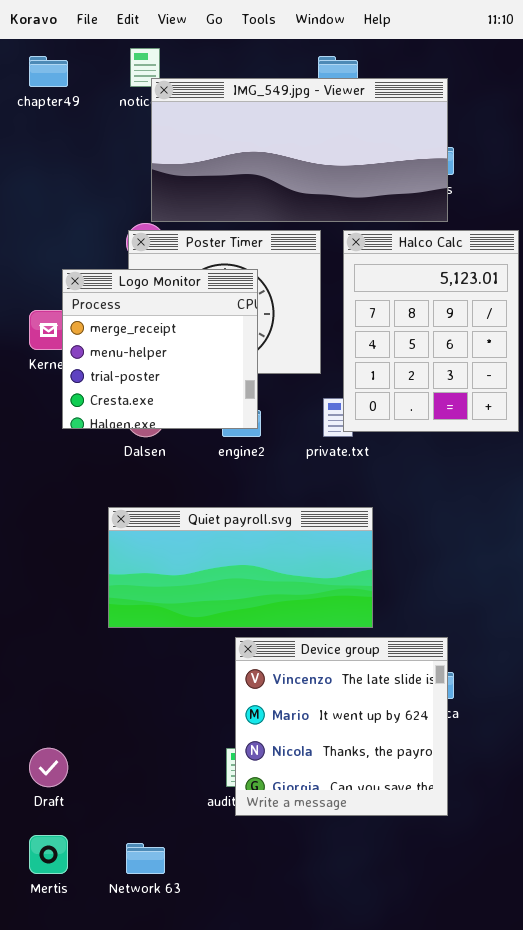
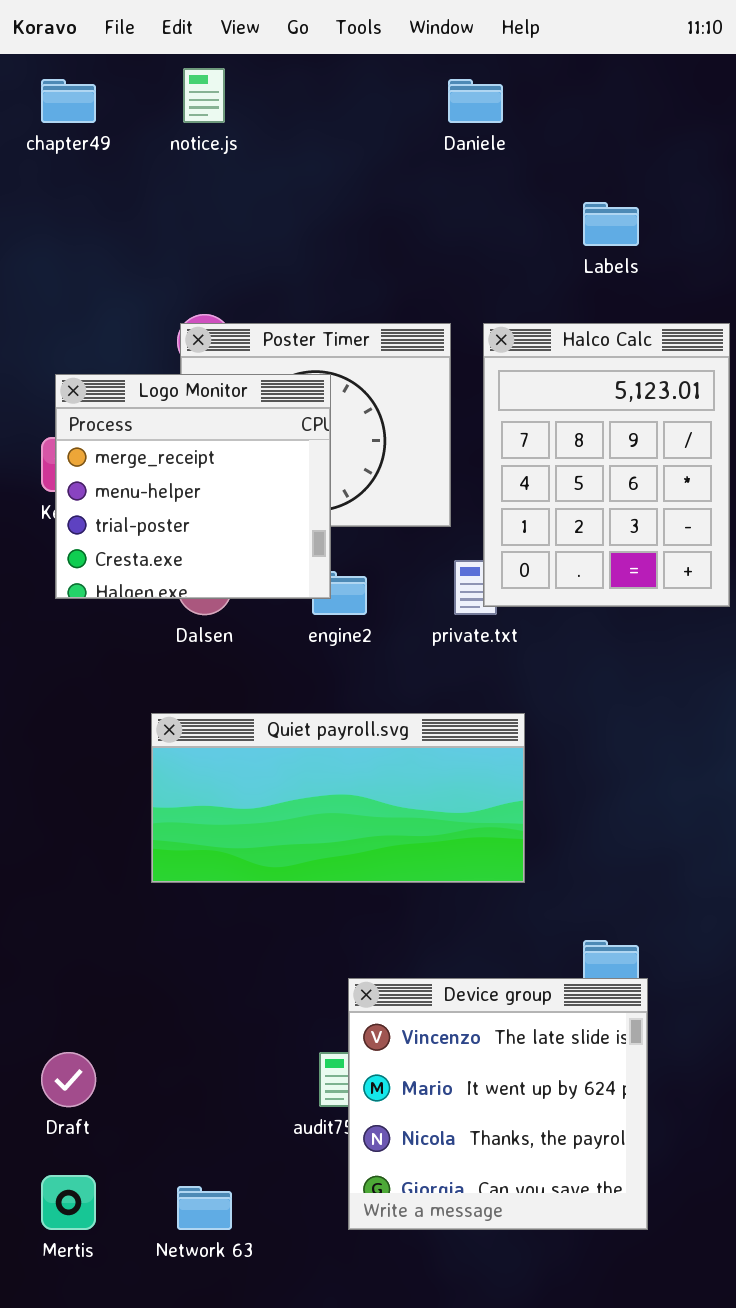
IMG_549.jpg - Viewer: [151,78,448,222] -> none, closed
Logo Monitor: [62,269,258,429] -> [55,374,331,599], moved
Device group: [235,637,448,816] -> [348,978,648,1230], moved

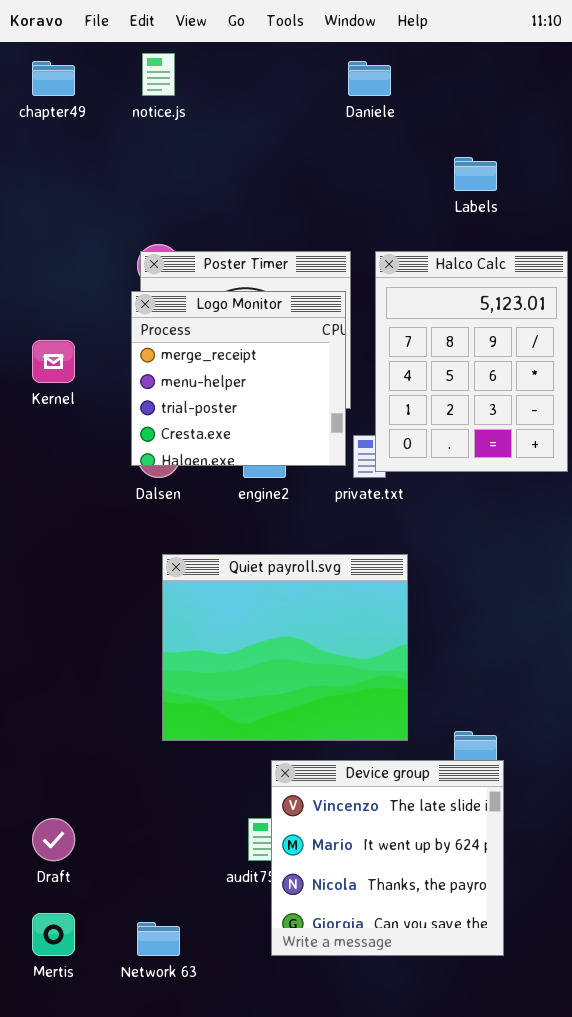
Logo Monitor: [55,374,331,599] -> [131,291,346,466], moved
Quiet payroll.svg: [151,713,525,883] -> [162,554,408,741], resized

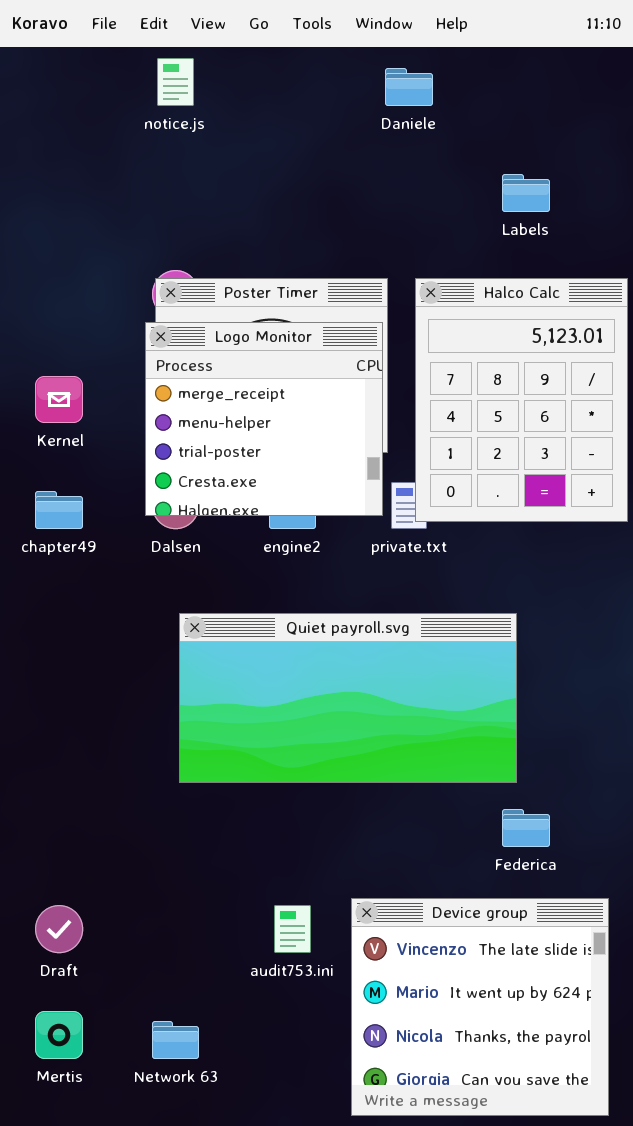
chapter49: [32,61,75,96] -> [35,491,83,529], moved
Quiet payroll.svg: [162,554,408,741] -> [179,613,517,783], resized
Device group: [271,760,504,956] -> [351,898,609,1116], moved

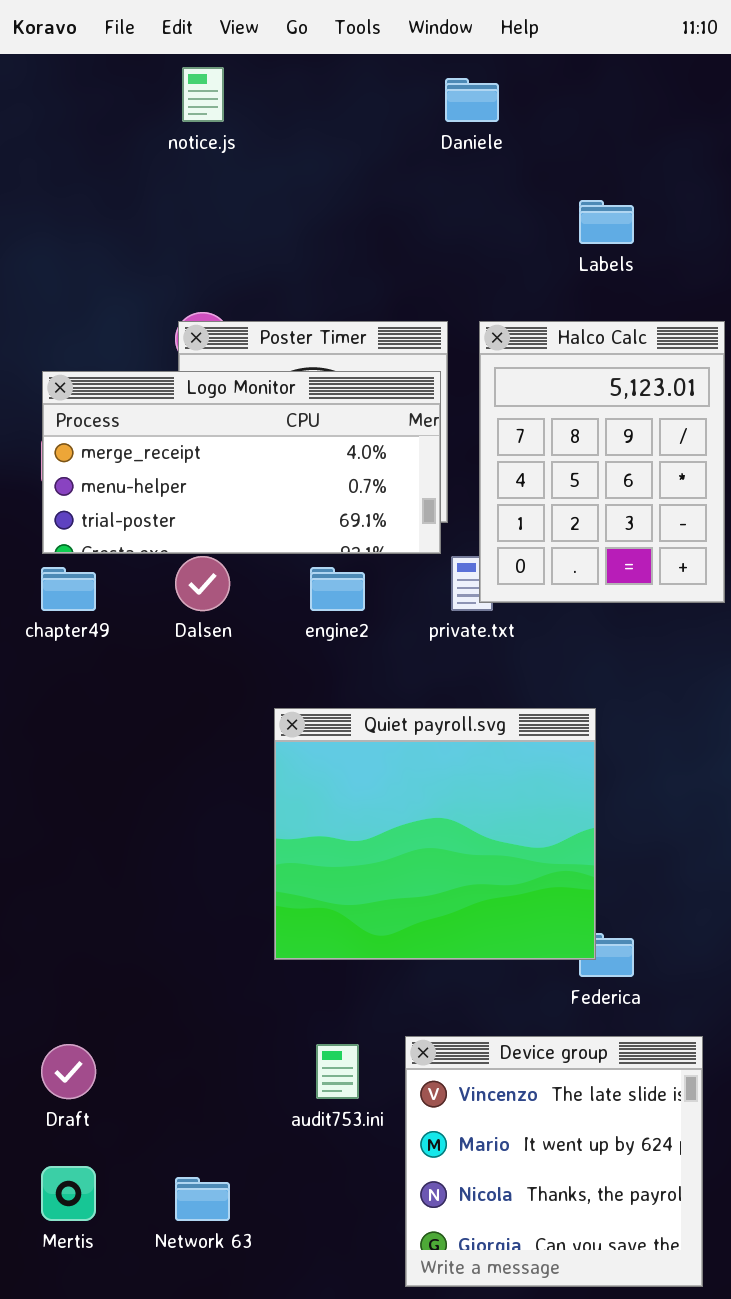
Logo Monitor: [145,322,383,516] -> [42,371,441,554], resized
Quiet payroll.svg: [179,613,517,783] -> [274,708,596,960], resized

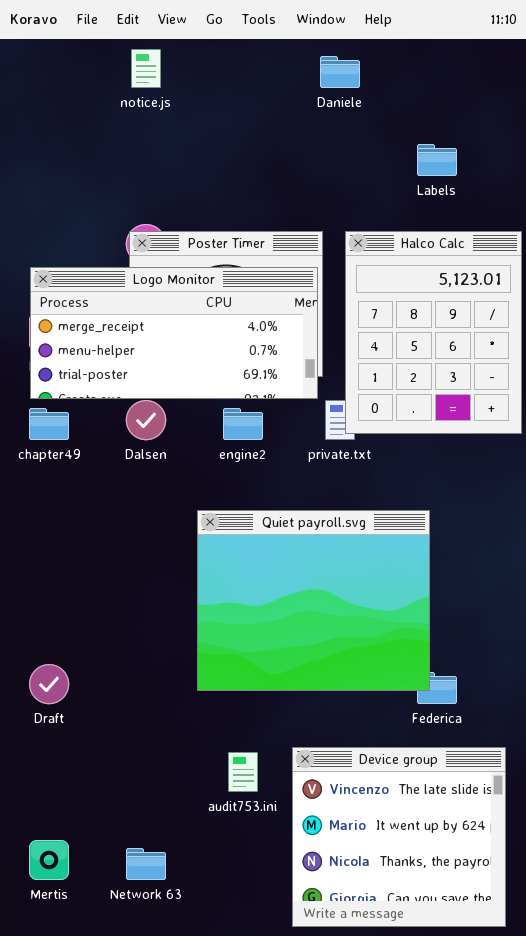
Draft: [41,1044,96,1099] -> [29,664,69,704], moved

